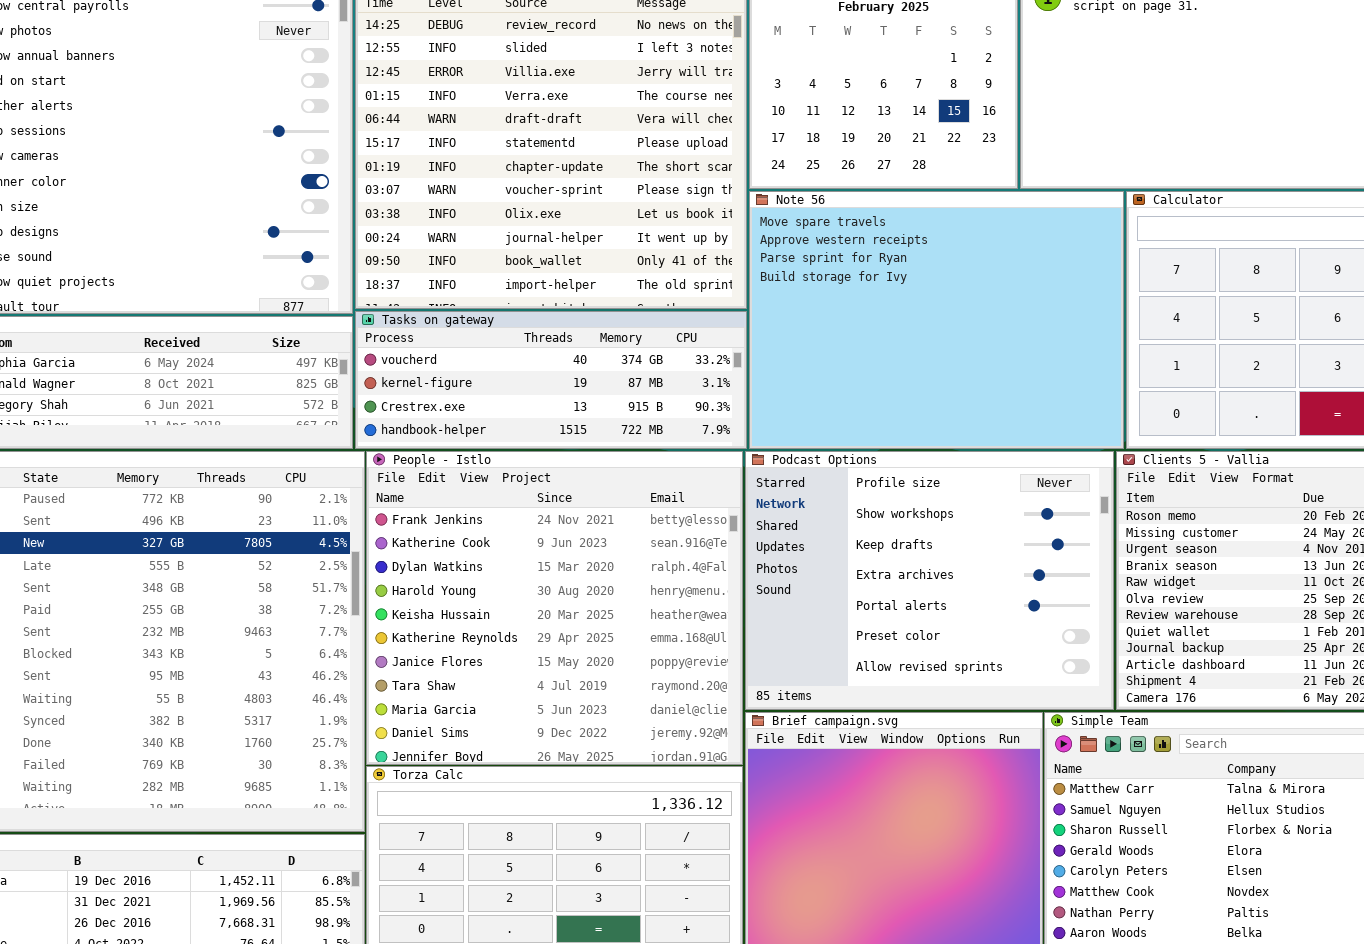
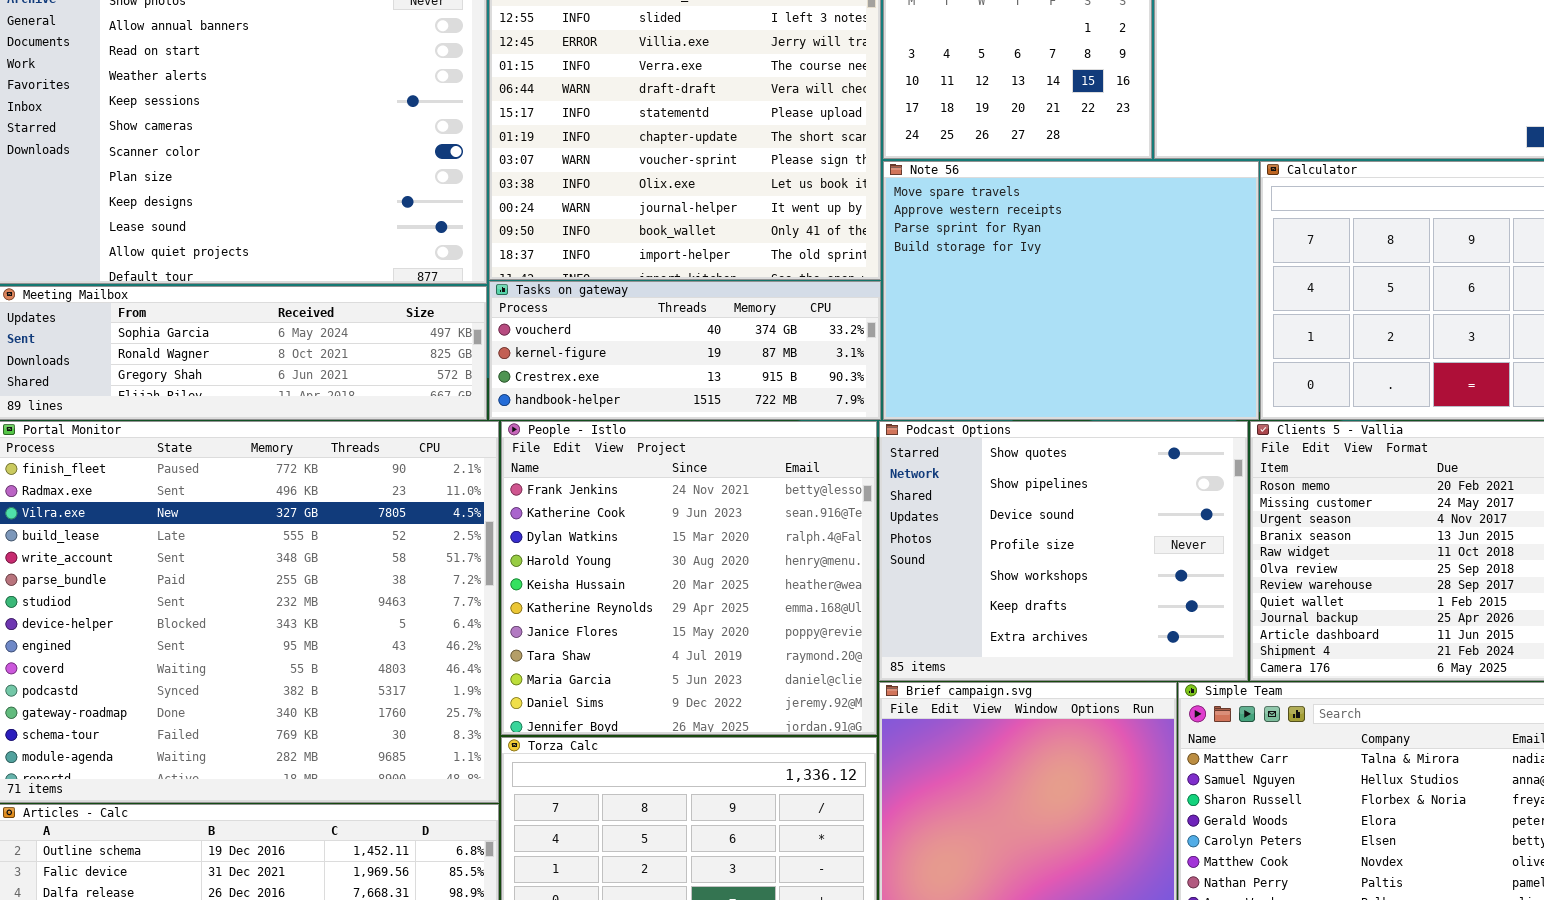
Podcast Options: [745,451,1114,710] -> [879,421,1248,681], scrolled up 3 rows

